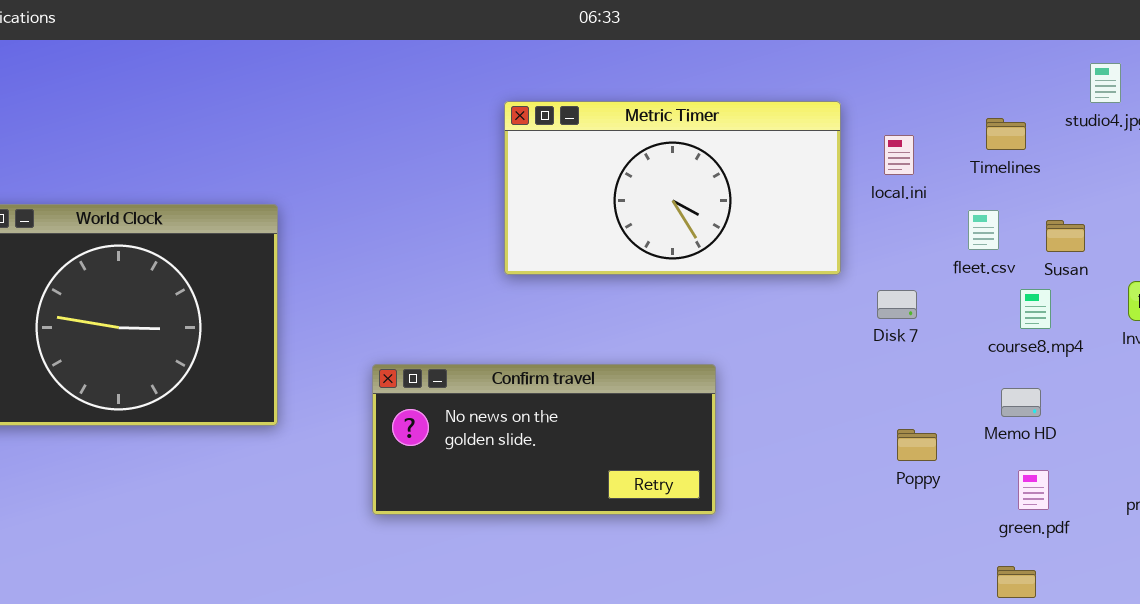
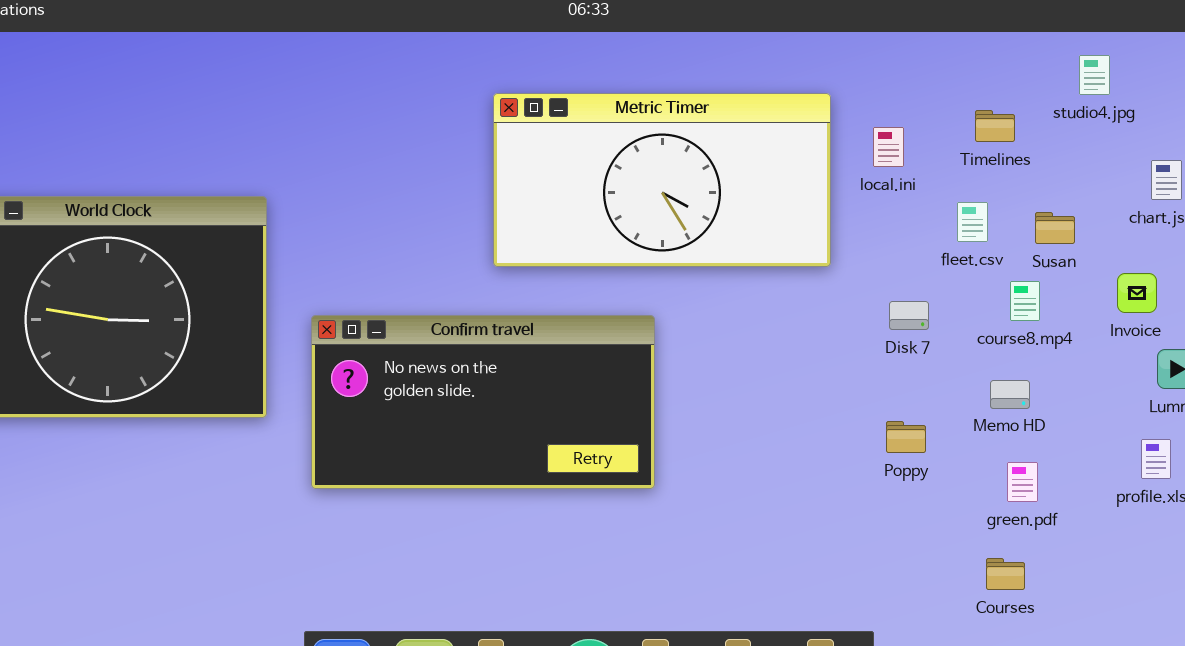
Disk 7: [877,290,917,319] -> [889,301,929,330], moved
Confirm travel: [372,364,716,515] -> [311,315,655,489], moved, resized

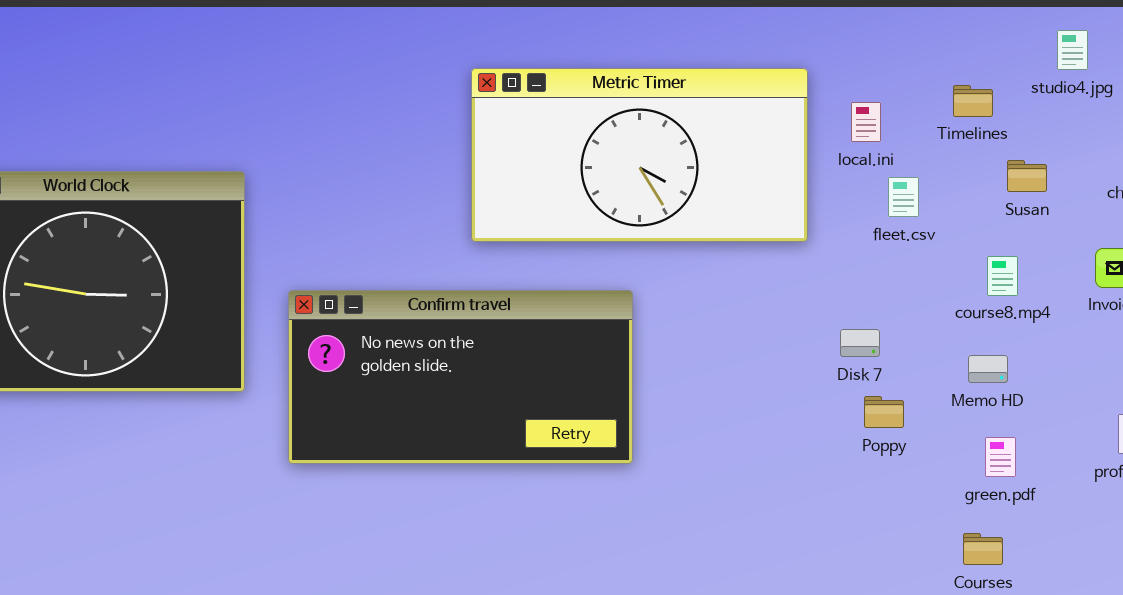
fleet.csv: [957,202,988,242] -> [888,177,919,217], moved
Susan: [1035,212,1075,244] -> [1007,160,1047,192], moved
Disk 7: [889,301,929,330] -> [840,329,880,357], moved

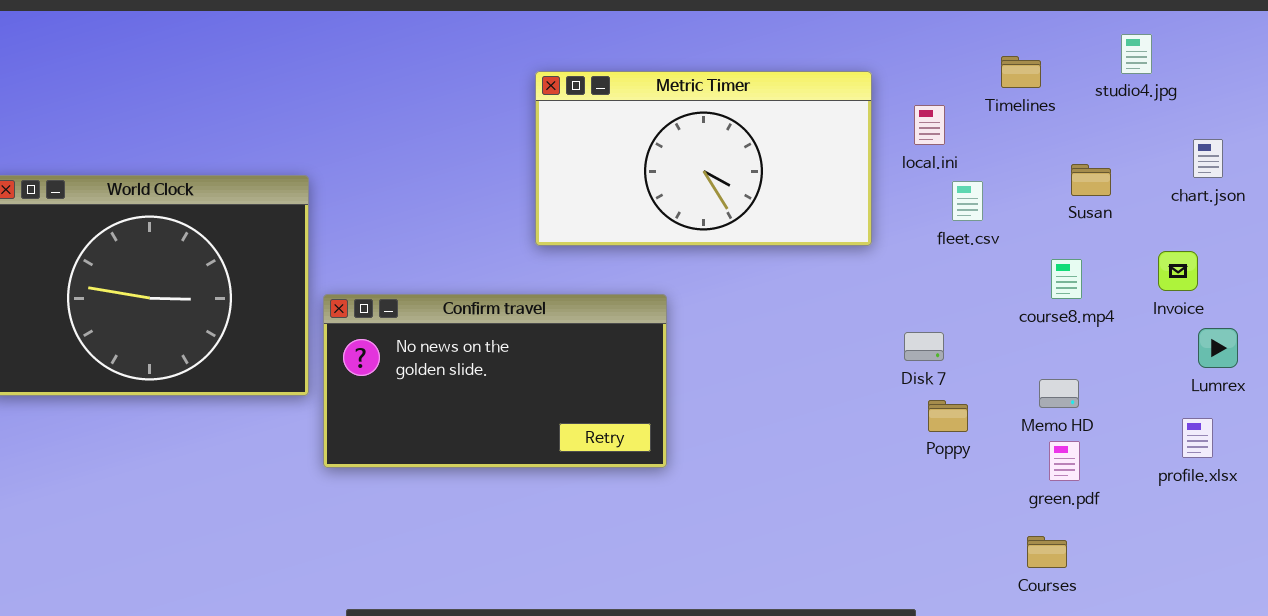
Timelines: [953,85,993,117] -> [1001,56,1041,88], moved
Confirm travel: [288,290,633,464] -> [323,294,667,468], moved
Memo HD: [968,355,1008,383] -> [1039,379,1079,408], moved

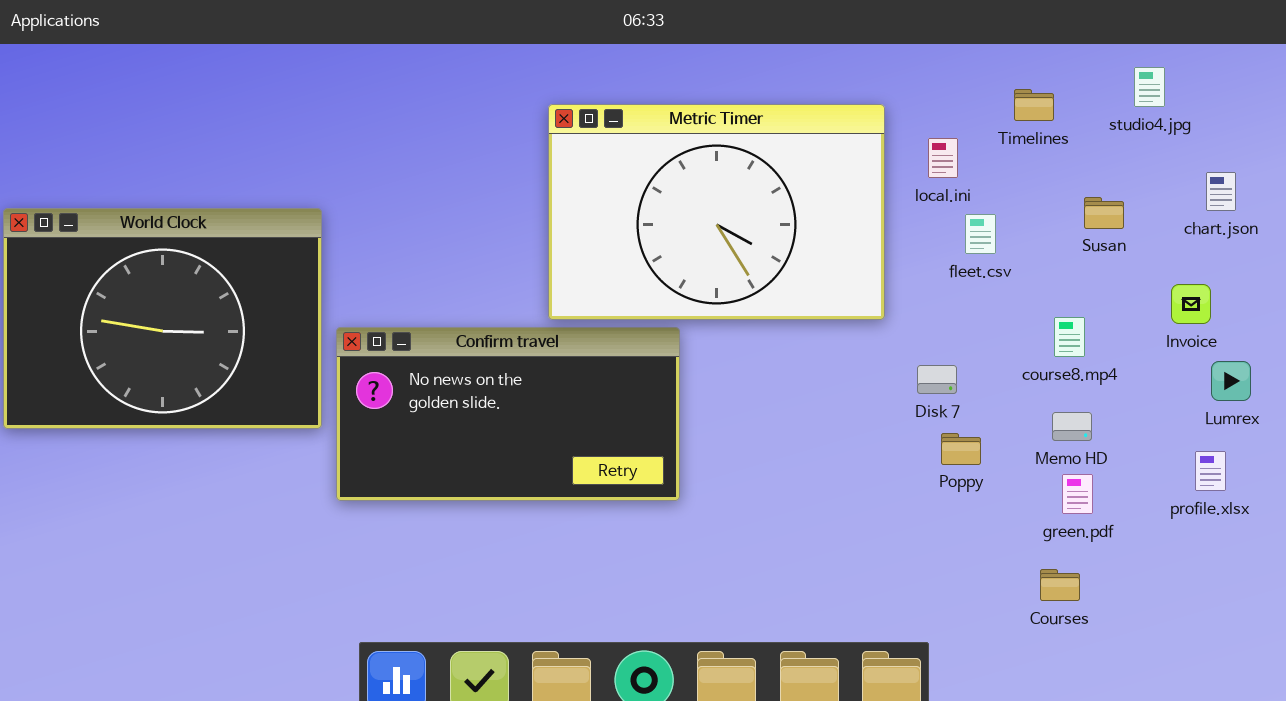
Metric Timer: [535,71,872,246] -> [548,104,885,320], resized
course8.mp4: [1051,259,1082,299] -> [1054,317,1085,357], moved

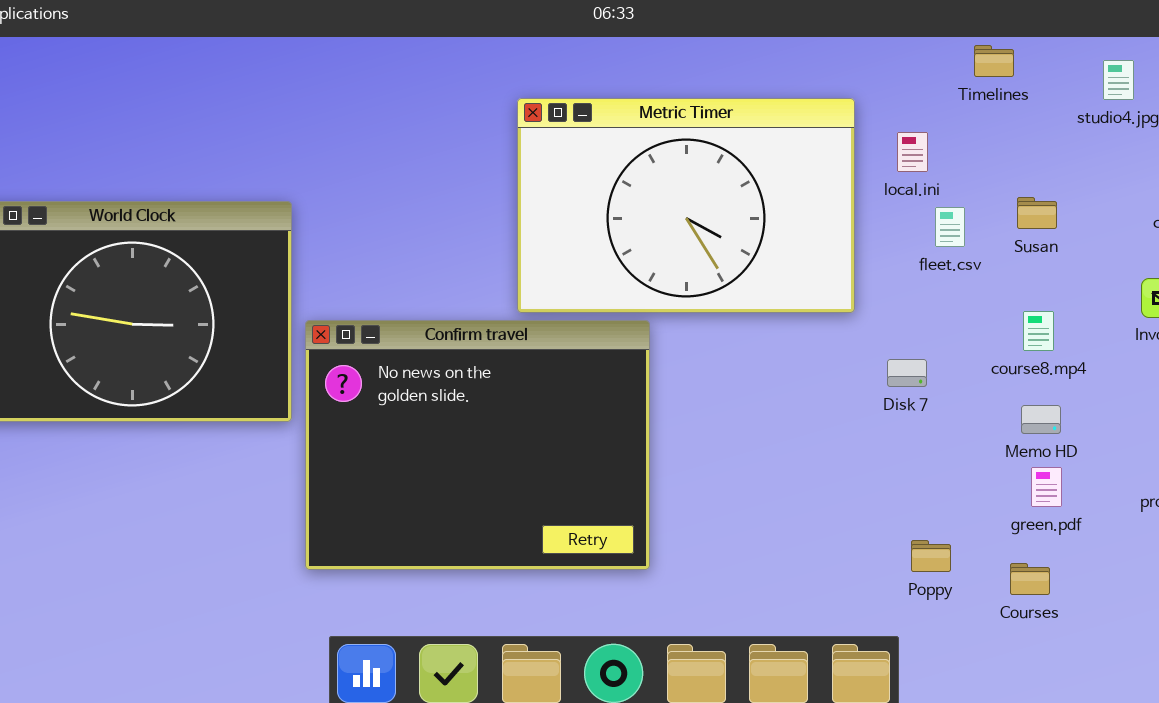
Timelines: [1014,89,1054,121] -> [974,45,1014,77], moved
Susan: [1084,197,1124,229] -> [1017,197,1057,229], moved
Confirm travel: [336,327,680,501] -> [305,320,650,570], resized
Poppy: [941,433,981,465] -> [911,540,951,572], moved

